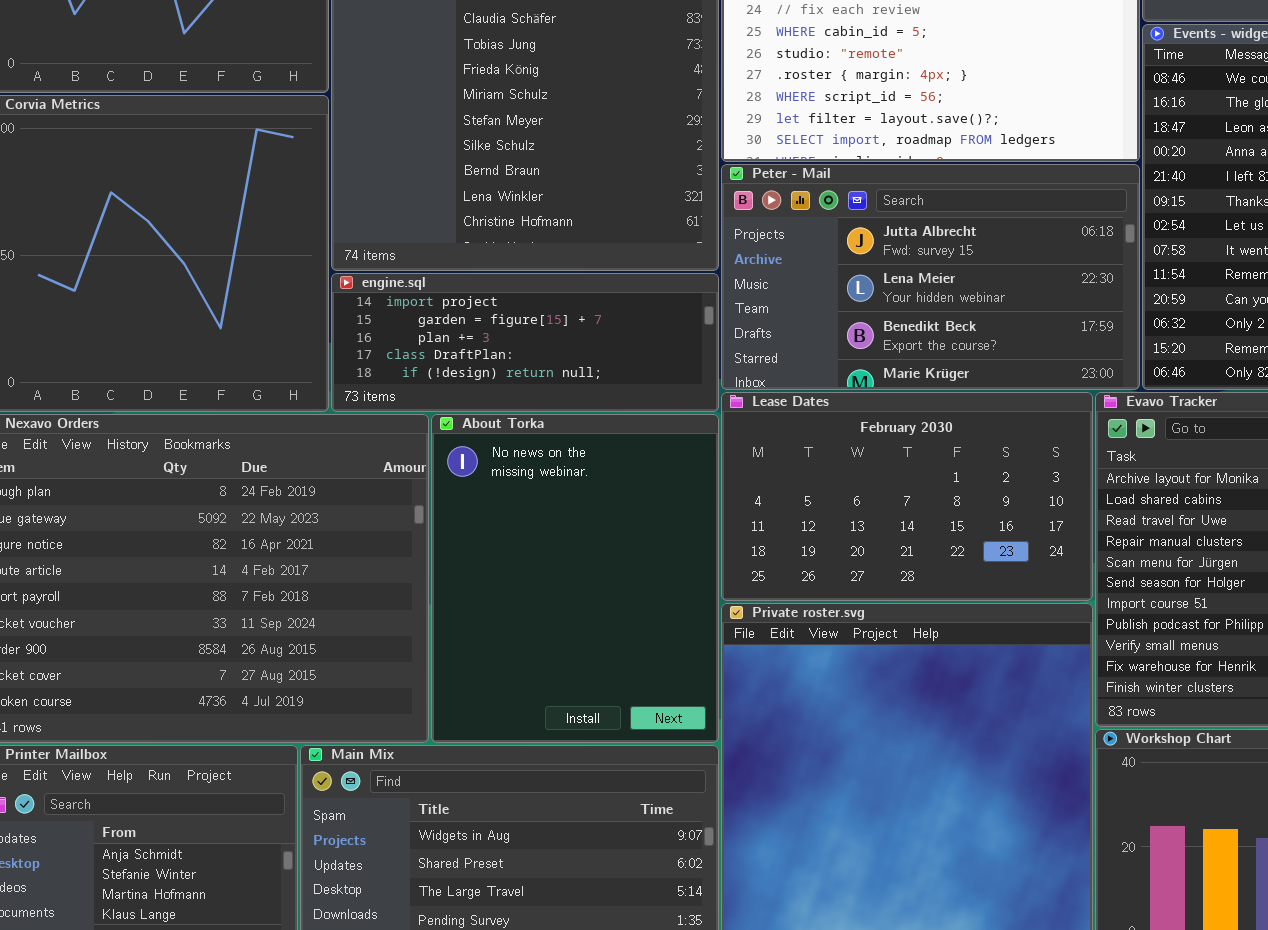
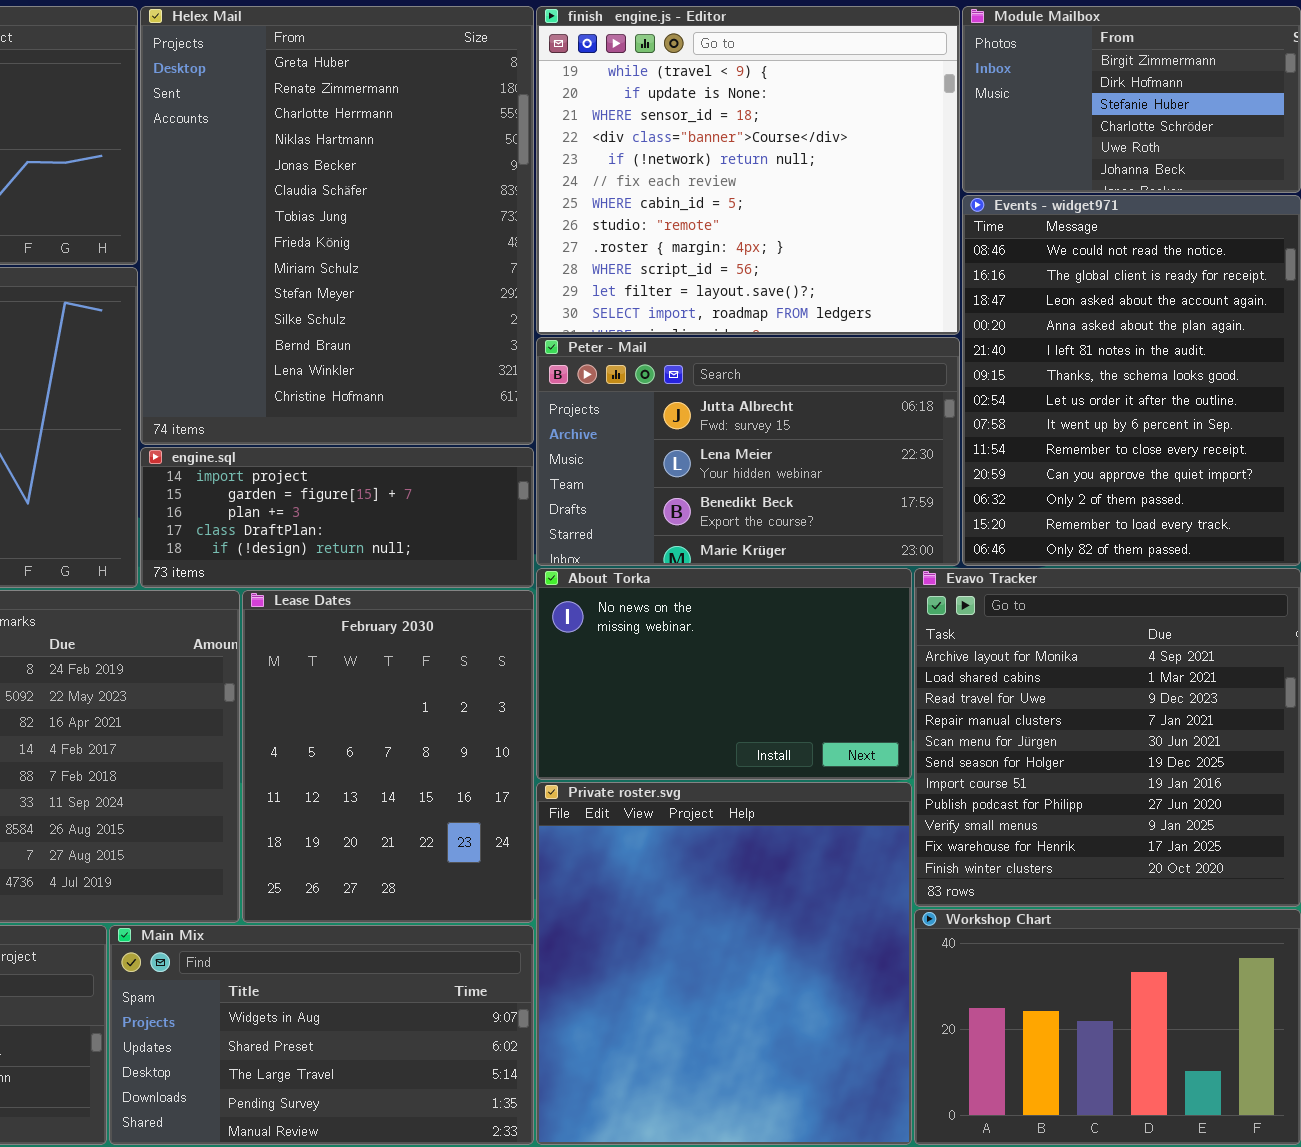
Lease Dates: [721,392,1093,601] -> [242,590,534,923], moved, resized
About Torka: [431,414,719,743] -> [536,568,912,780], moved, resized

